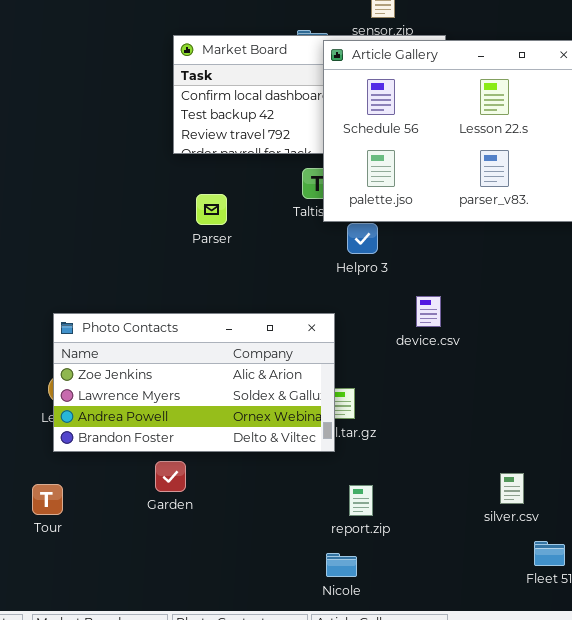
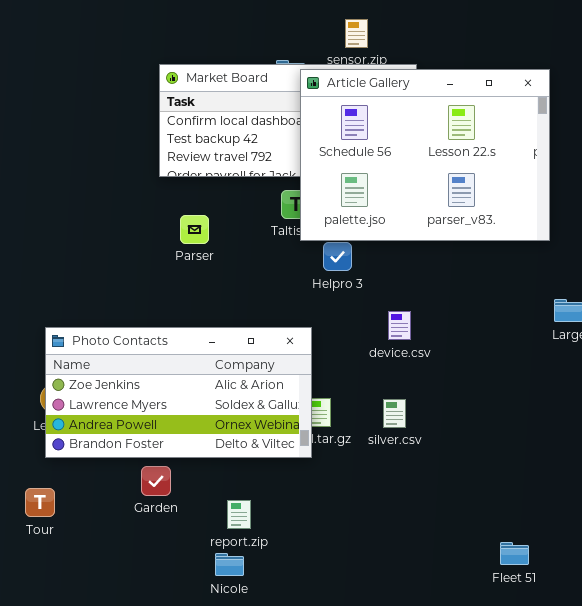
silver.csv: [500,473,524,504] -> [383,399,406,428], moved
report.zip: [349,485,373,516] -> [227,500,251,529], moved
Nicole: [326,553,357,577] -> [215,553,244,576], moved

